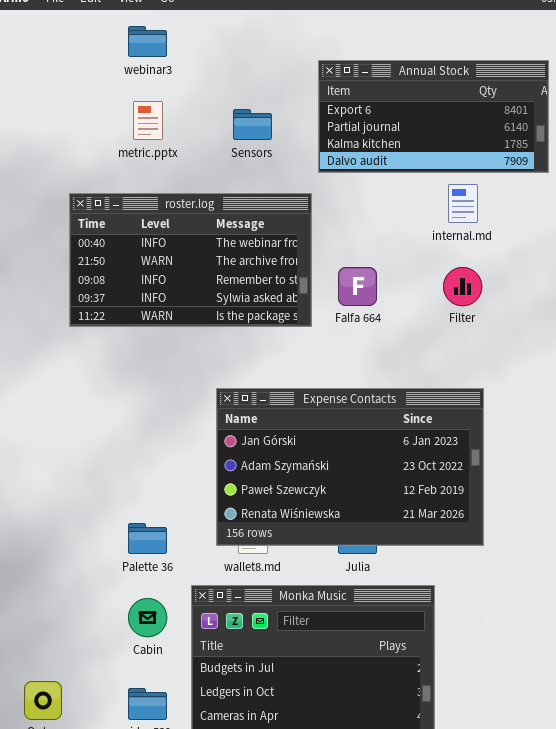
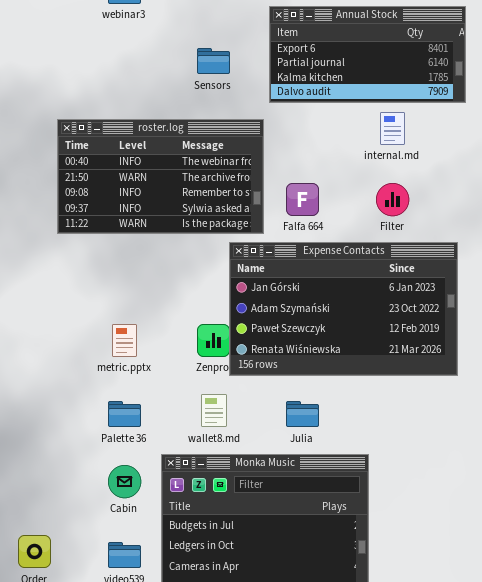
metric.pptx: [133,101,163,140] -> [112,324,137,357], moved
Expense Contacts: [216,388,484,546] -> [229,242,458,376], moved

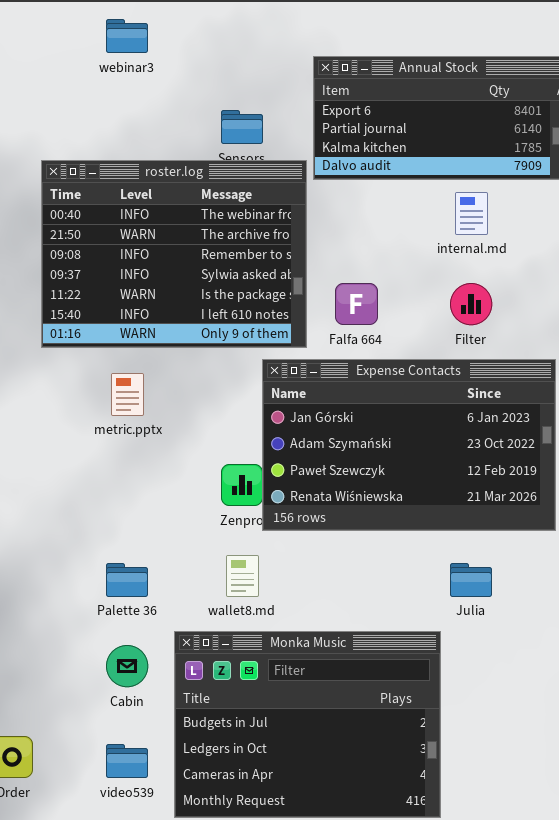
roster.log: [57,119,264,234] -> [41,160,307,348], resized
metric.pptx: [112,324,137,357] -> [111,373,144,416], moved
Julia: [286,401,319,427] -> [450,563,492,597], moved

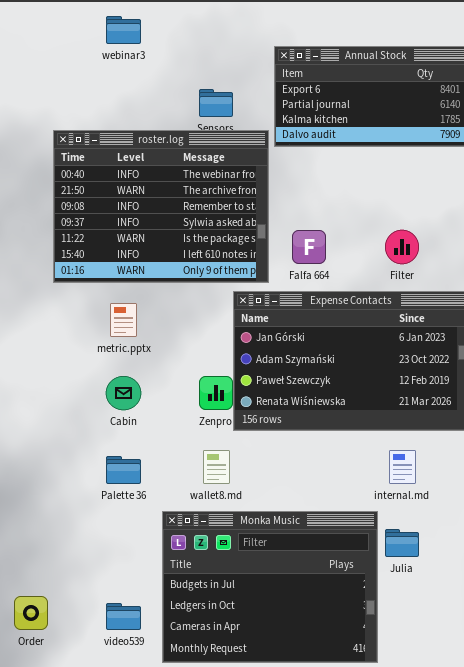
internal.md: [455,192,488,235] -> [389,450,416,484], moved
Julia: [450,563,492,597] -> [385,529,419,557], moved
Cabin: [106,645,148,687] -> [106,376,141,410], moved

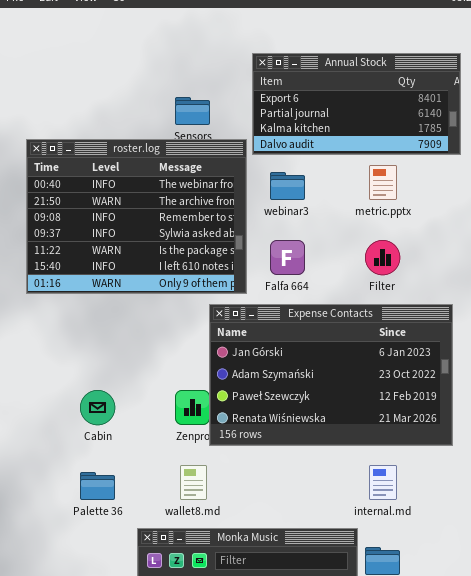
webinar3: [106,16,141,44] -> [270,172,305,200], moved
metric.pptx: [110,303,137,337] -> [369,165,397,200], moved

